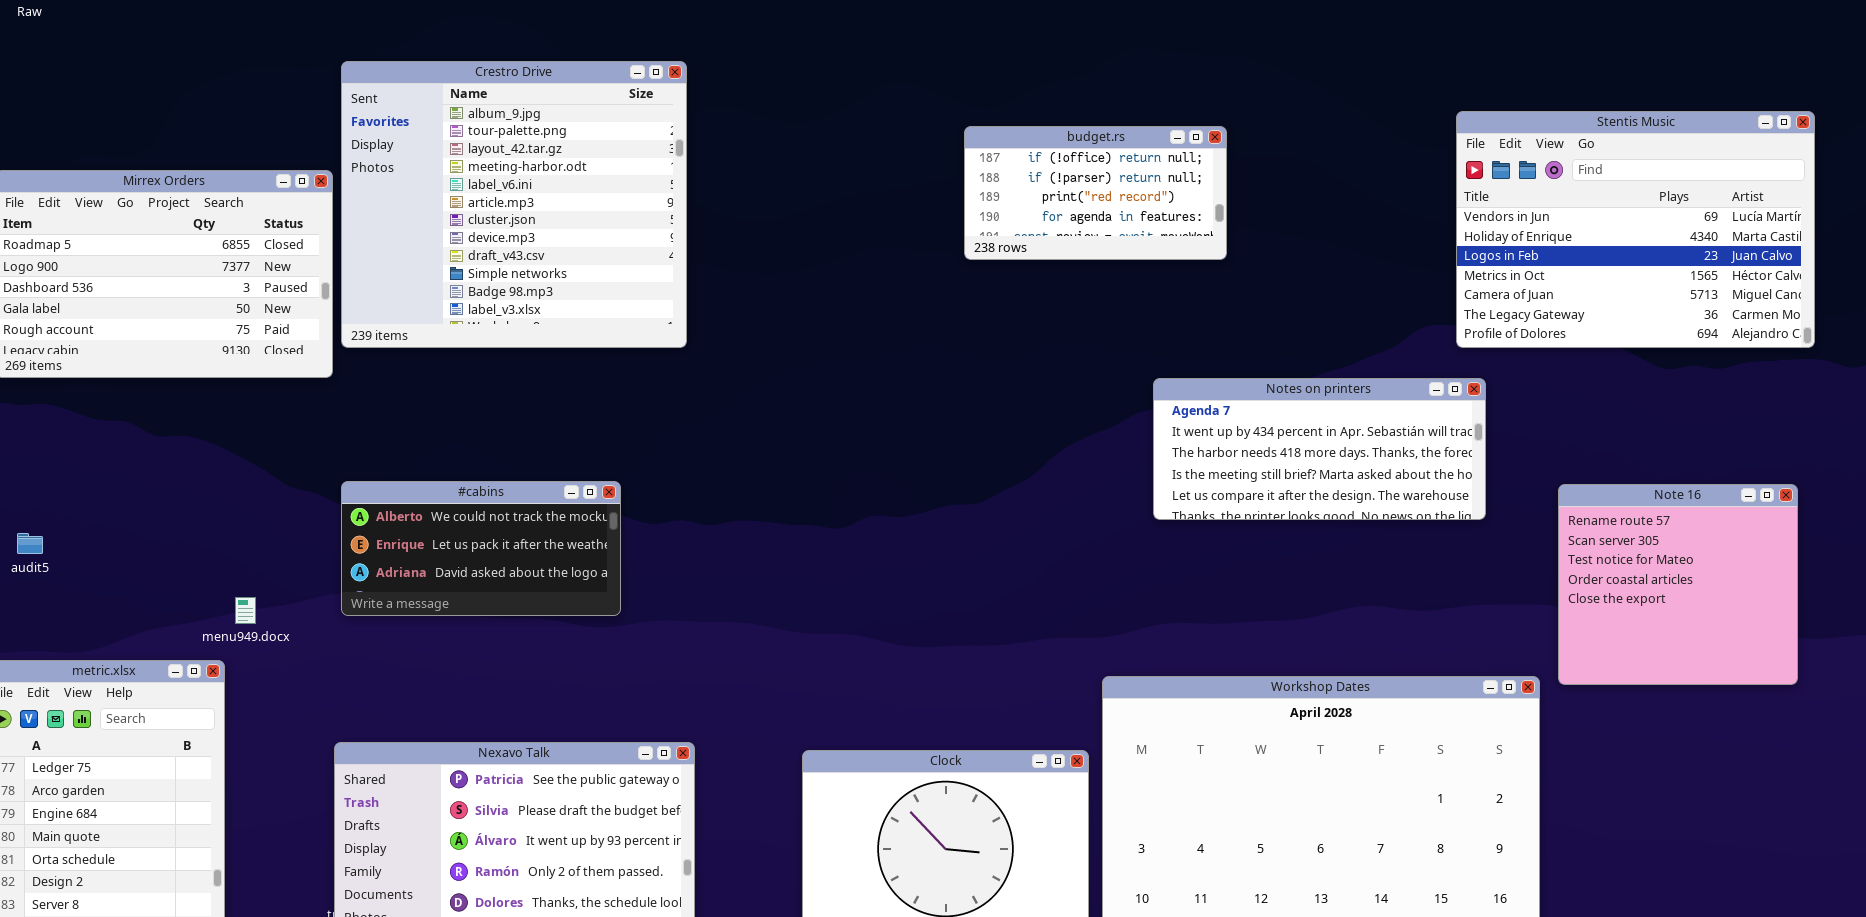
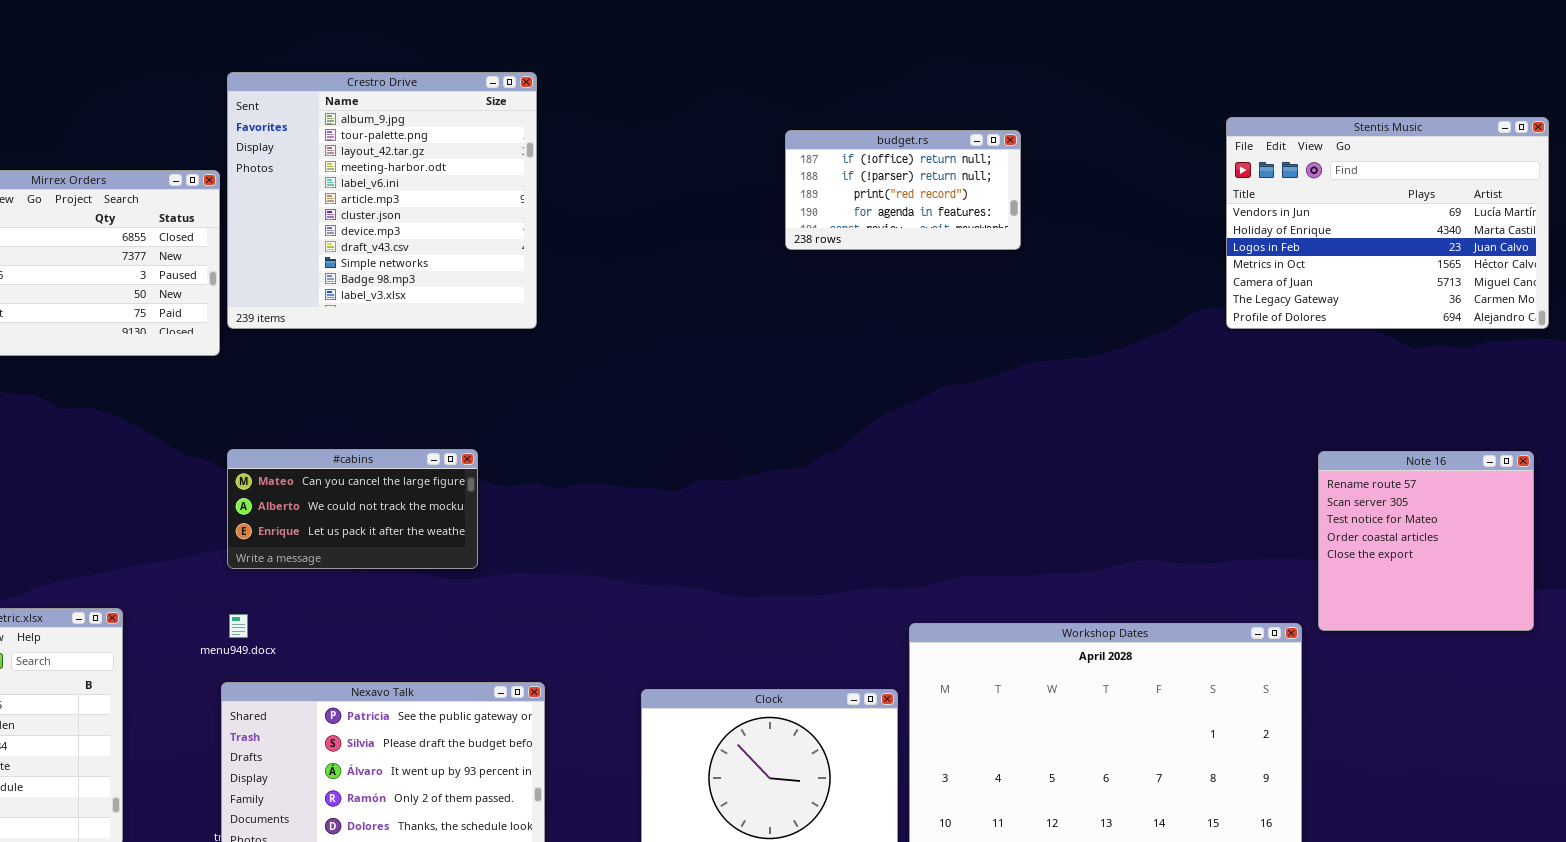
Notes on printers: [1153,378,1486,520] -> none, closed
#cabins: [341,481,621,616] -> [227,449,478,569], scrolled up 1 row
menu949.docx: [235,597,256,624] -> [229,614,248,638], moved

